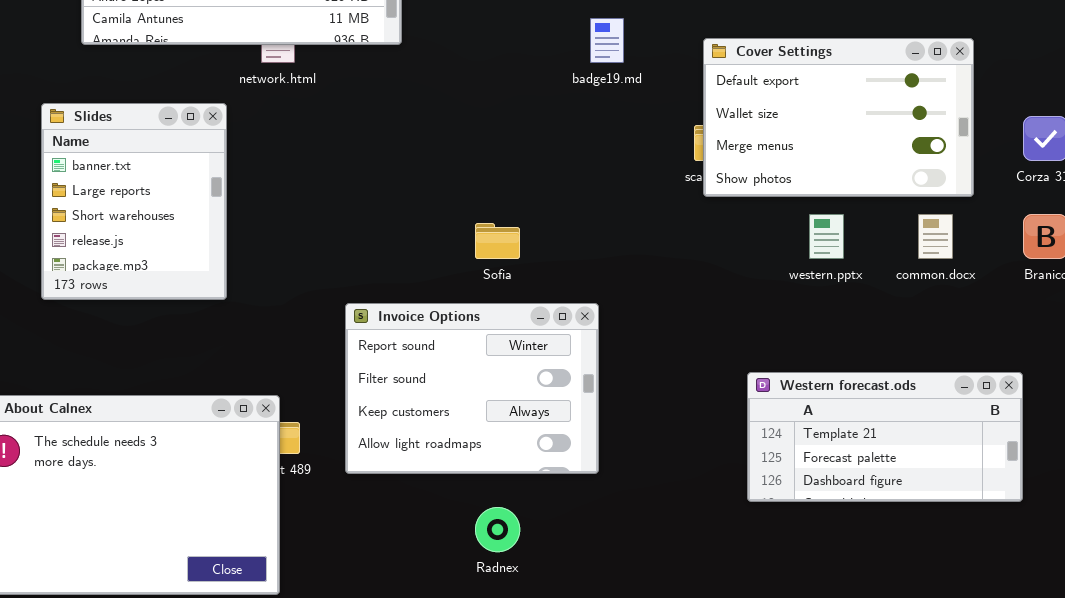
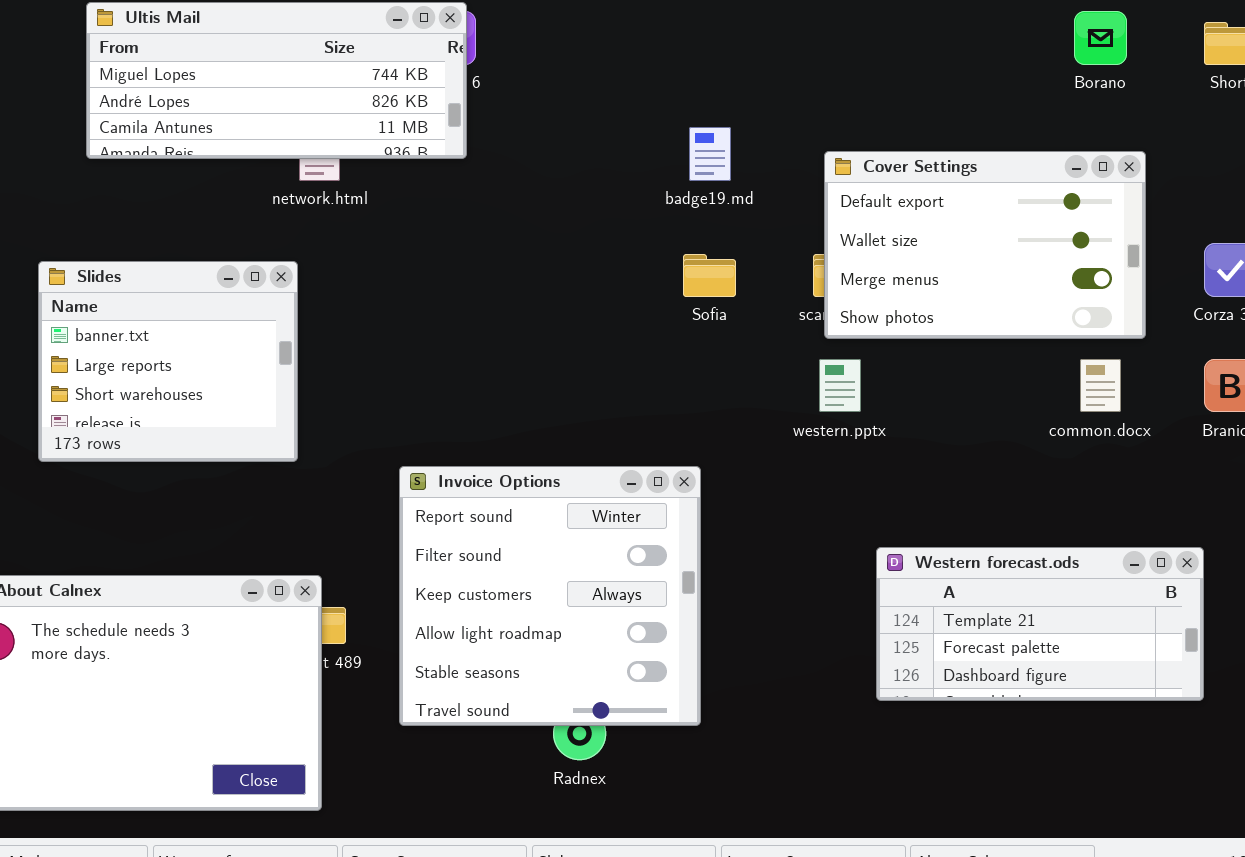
Slides: [41,103,227,300] -> [38,261,298,462], resized
western.pptx: [809,214,844,259] -> [819,359,861,412], moved
Sofia: [475,223,520,259] -> [683,254,736,297], moved
Invoice Options: [345,303,599,474] -> [399,466,701,726], resized

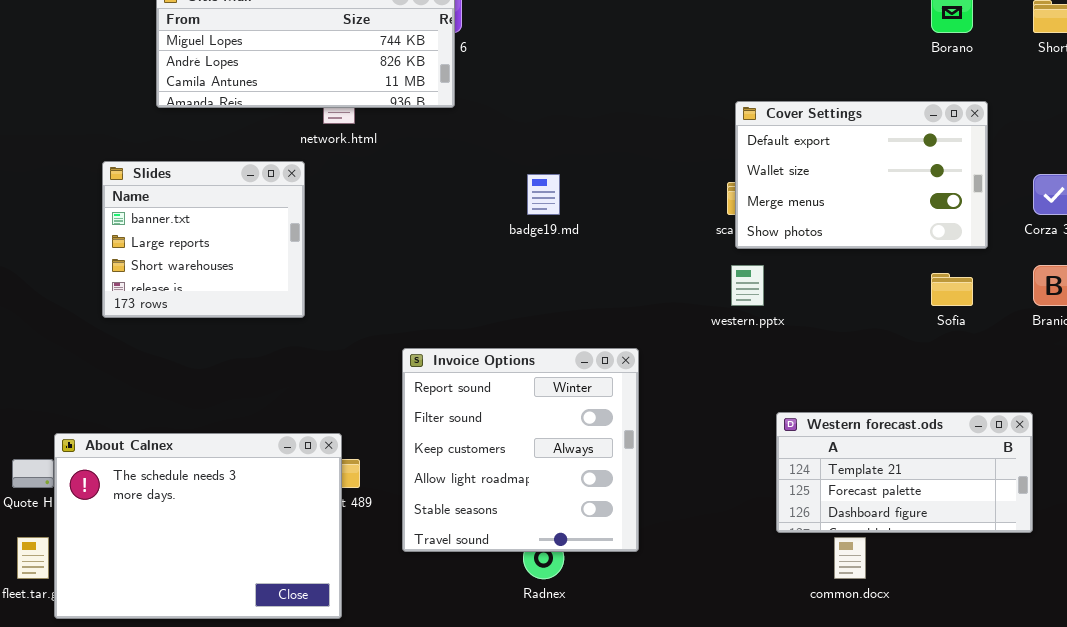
badge19.md: [689,127,731,181] -> [527,174,560,215], moved
Sofia: [683,254,736,297] -> [931,273,973,306], moved
Slides: [38,261,298,462] -> [102,161,305,318], moved
common.docx: [1080,359,1121,412] -> [834,537,866,579], moved

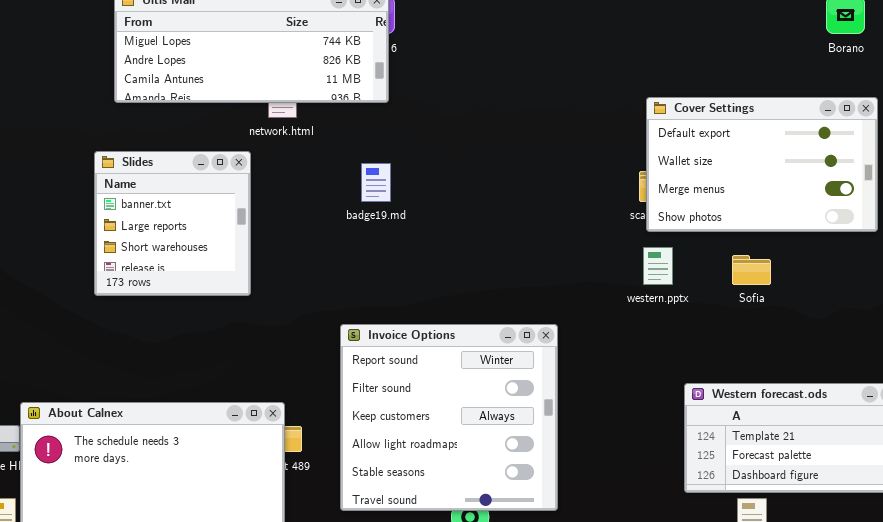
Slides: [102,161,305,318] -> [94,151,251,296], resized
badge19.md: [527,174,560,215] -> [361,163,391,202], moved
Sofia: [931,273,973,306] -> [732,255,771,285], moved

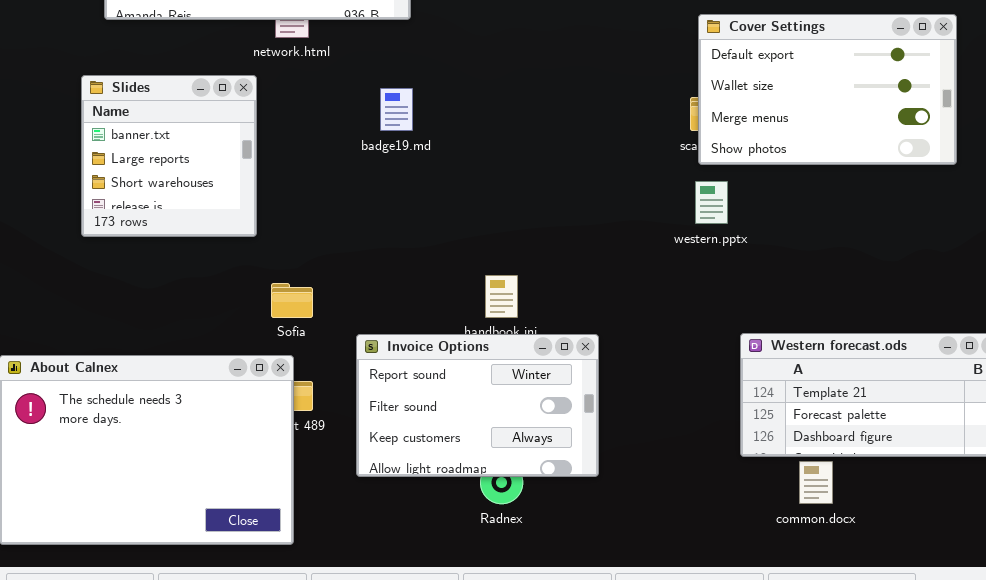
Sofia: [732,255,771,285] -> [271,283,313,318], moved
Invoice Options: [340,324,558,511] -> [356,334,599,477], resized

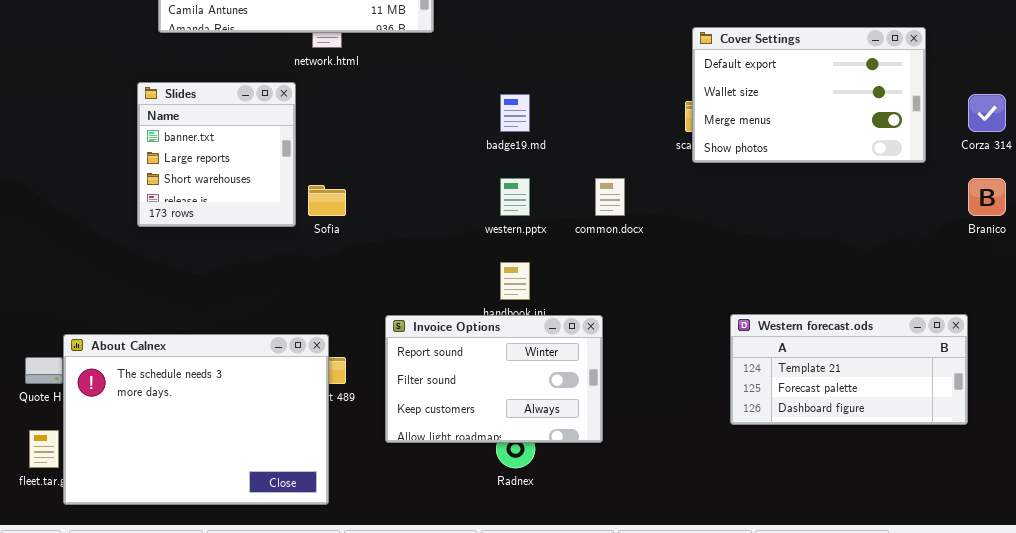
badge19.md: [380,88,413,131] -> [500,94,530,132], moved
western.pptx: [695,181,728,224] -> [500,178,530,216], moved
Sofia: [271,283,313,318] -> [308,185,346,216], moved
common.docx: [799,461,833,504] -> [595,178,625,216], moved

